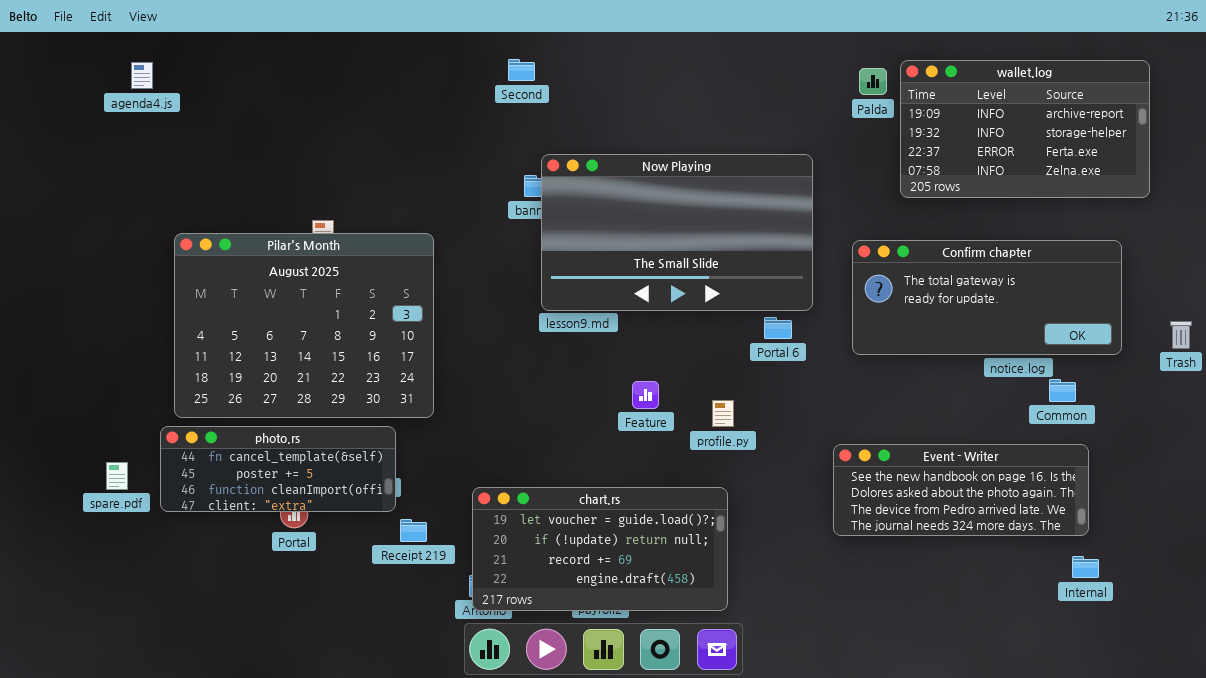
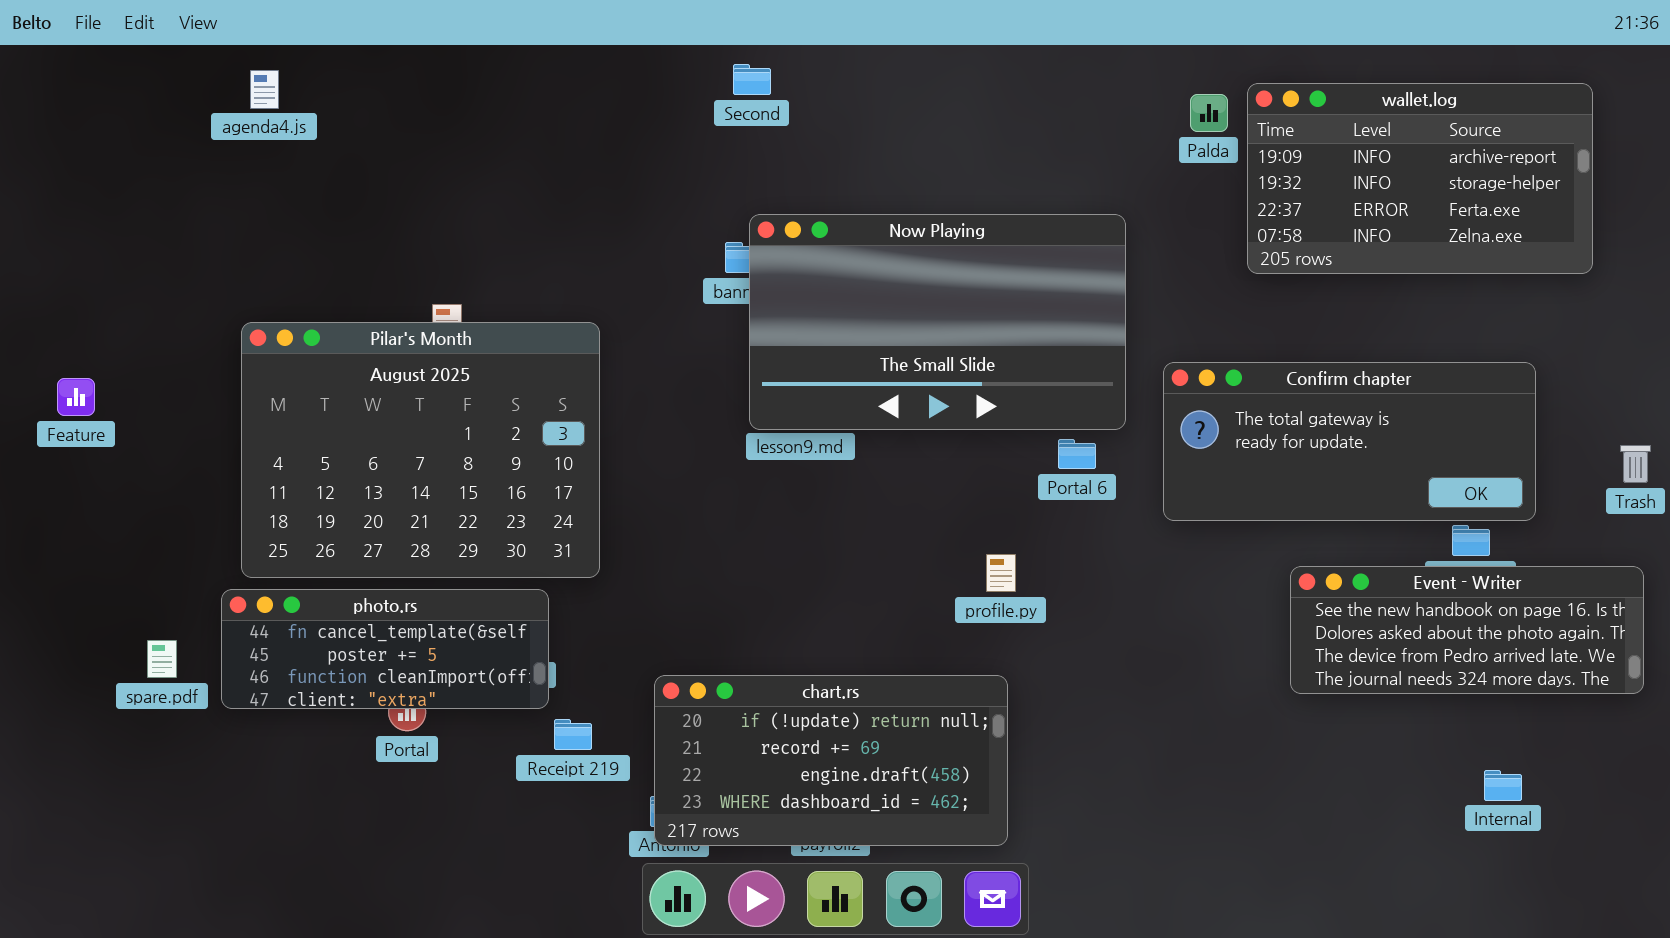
Second: [508,59,535,81] -> [733,64,771,95], moved
agenda4.js: [131,62,153,89] -> [250,70,279,109], moved
Confirm chapter: [852,240,1122,355] -> [1163,362,1536,521], moved
Feature: [632,381,659,409] -> [57,378,95,416], moved
Event - Writer: [833,444,1089,536] -> [1290,566,1644,694], moved
chart.rs: [472,487,728,611] -> [654,675,1008,846], scrolled down 1 row

